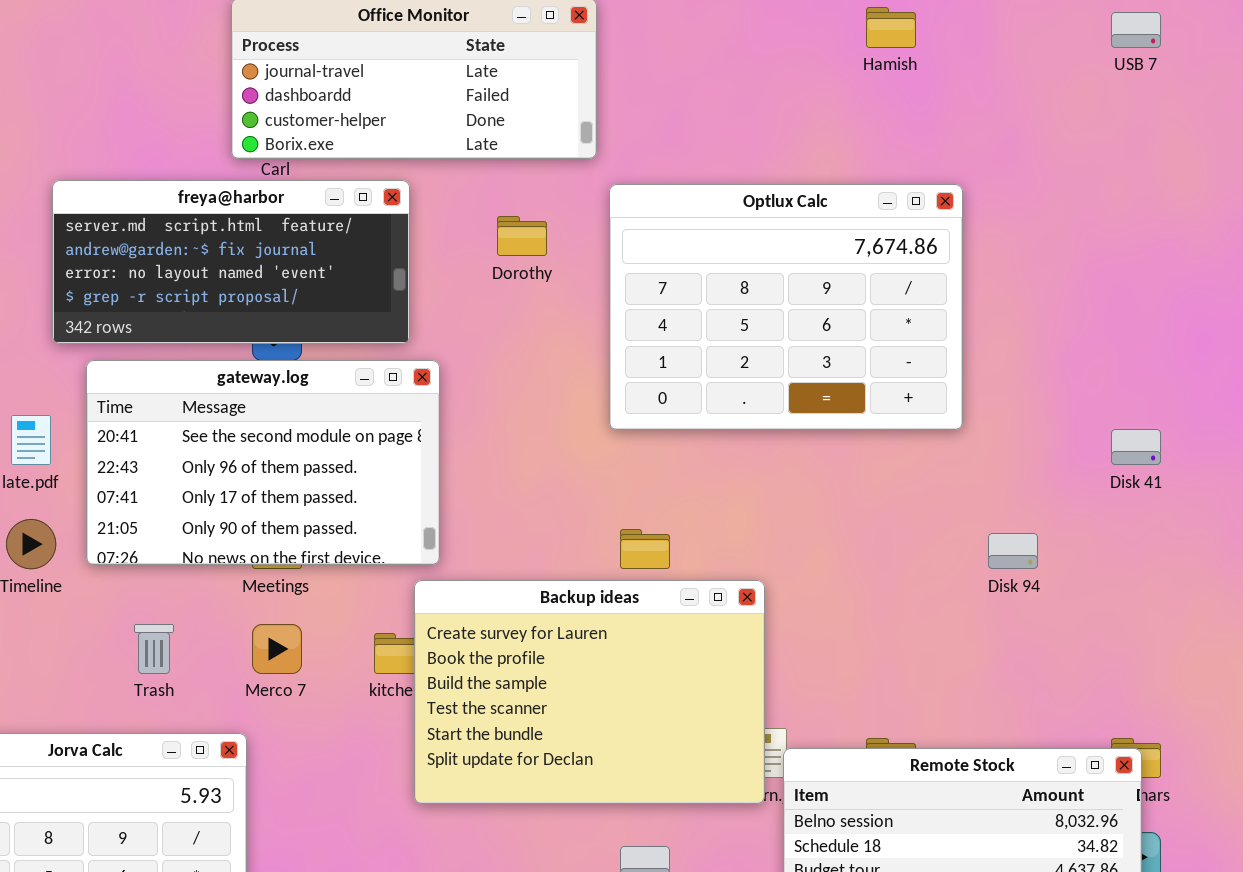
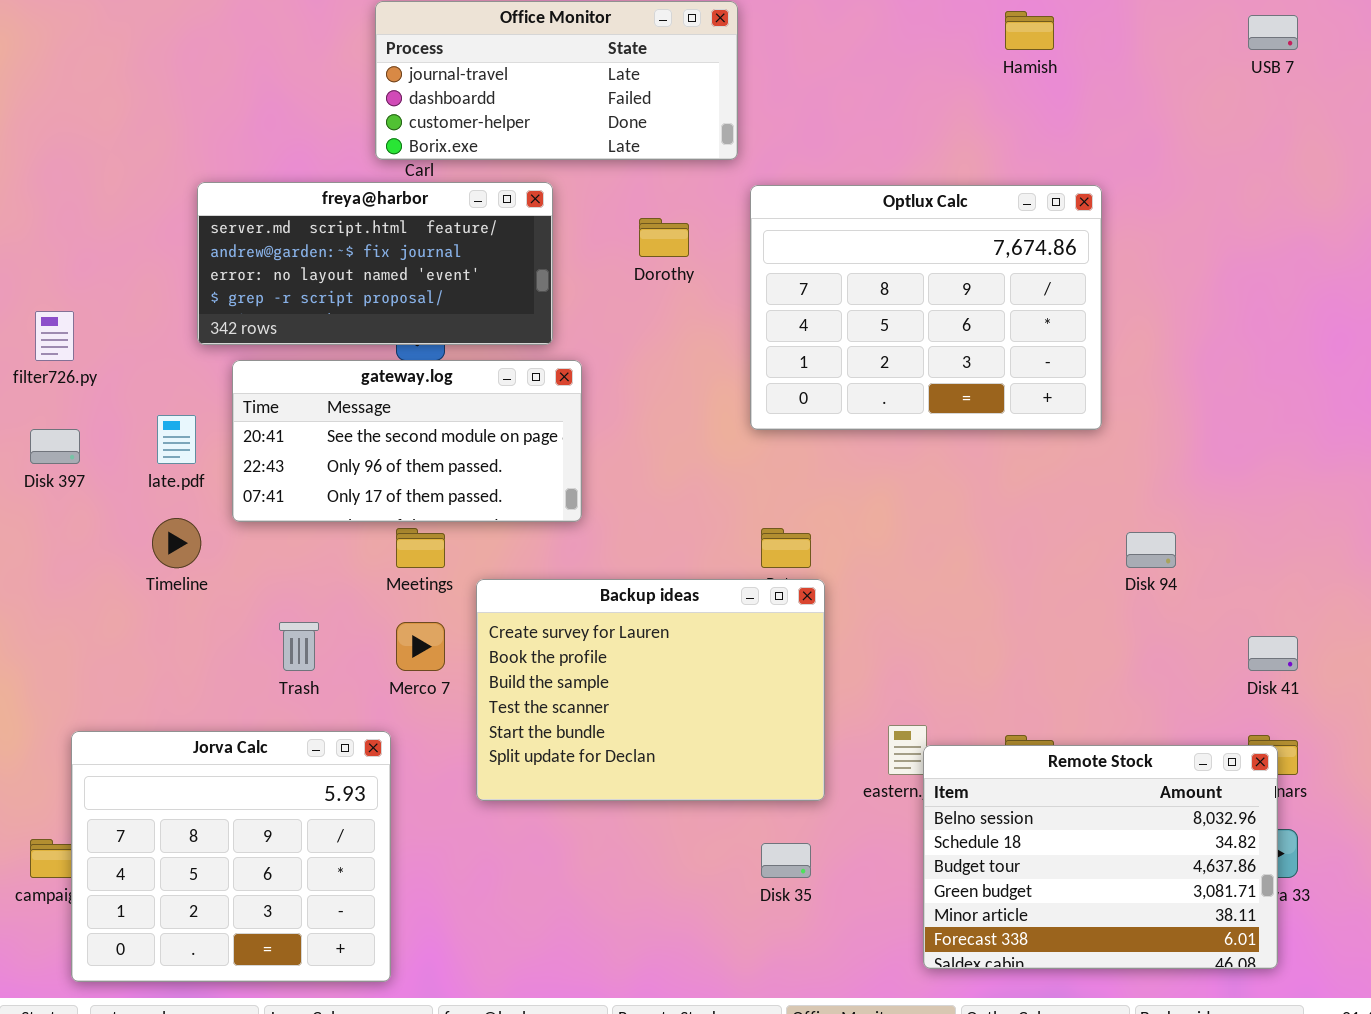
gateway.log: [86,360,440,565] -> [232,360,582,522], resized
Disk 41: [1111,429,1161,465] -> [1248,636,1298,671], moved
Backup ideas: [414,580,765,804] -> [476,579,825,801], moved

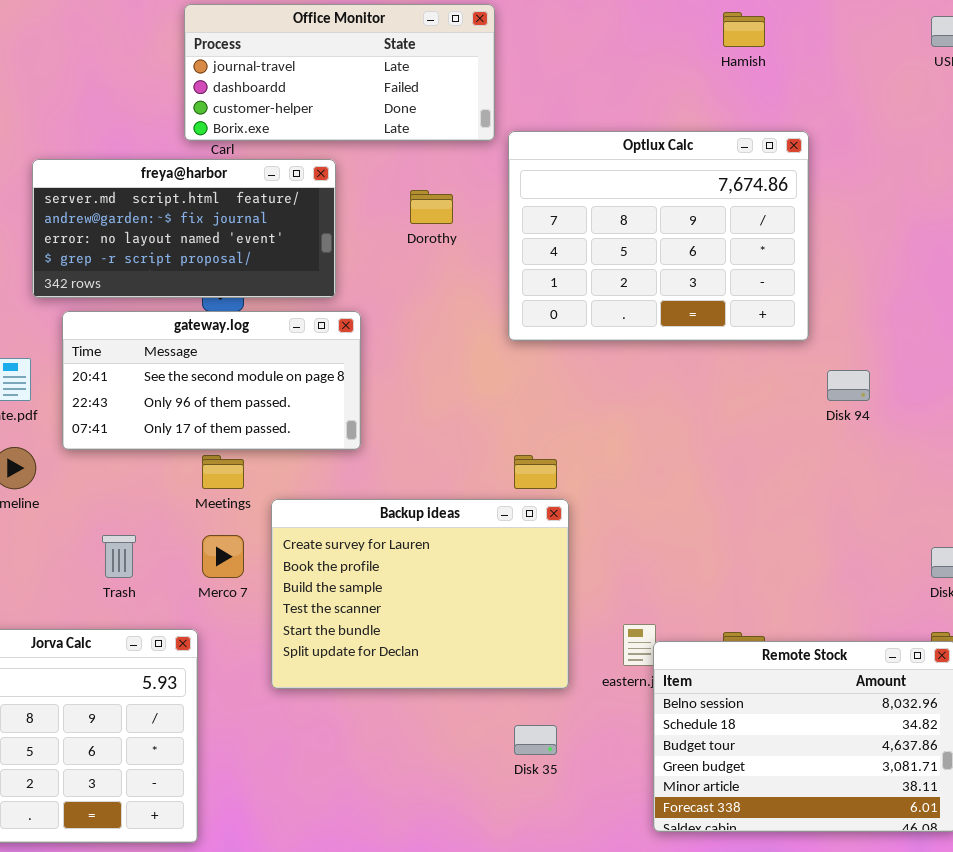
Optlux Calc: [750,185,1102,430] -> [508,131,809,341], moved
Disk 94: [1126,532,1176,568] -> [827,370,870,401], moved

